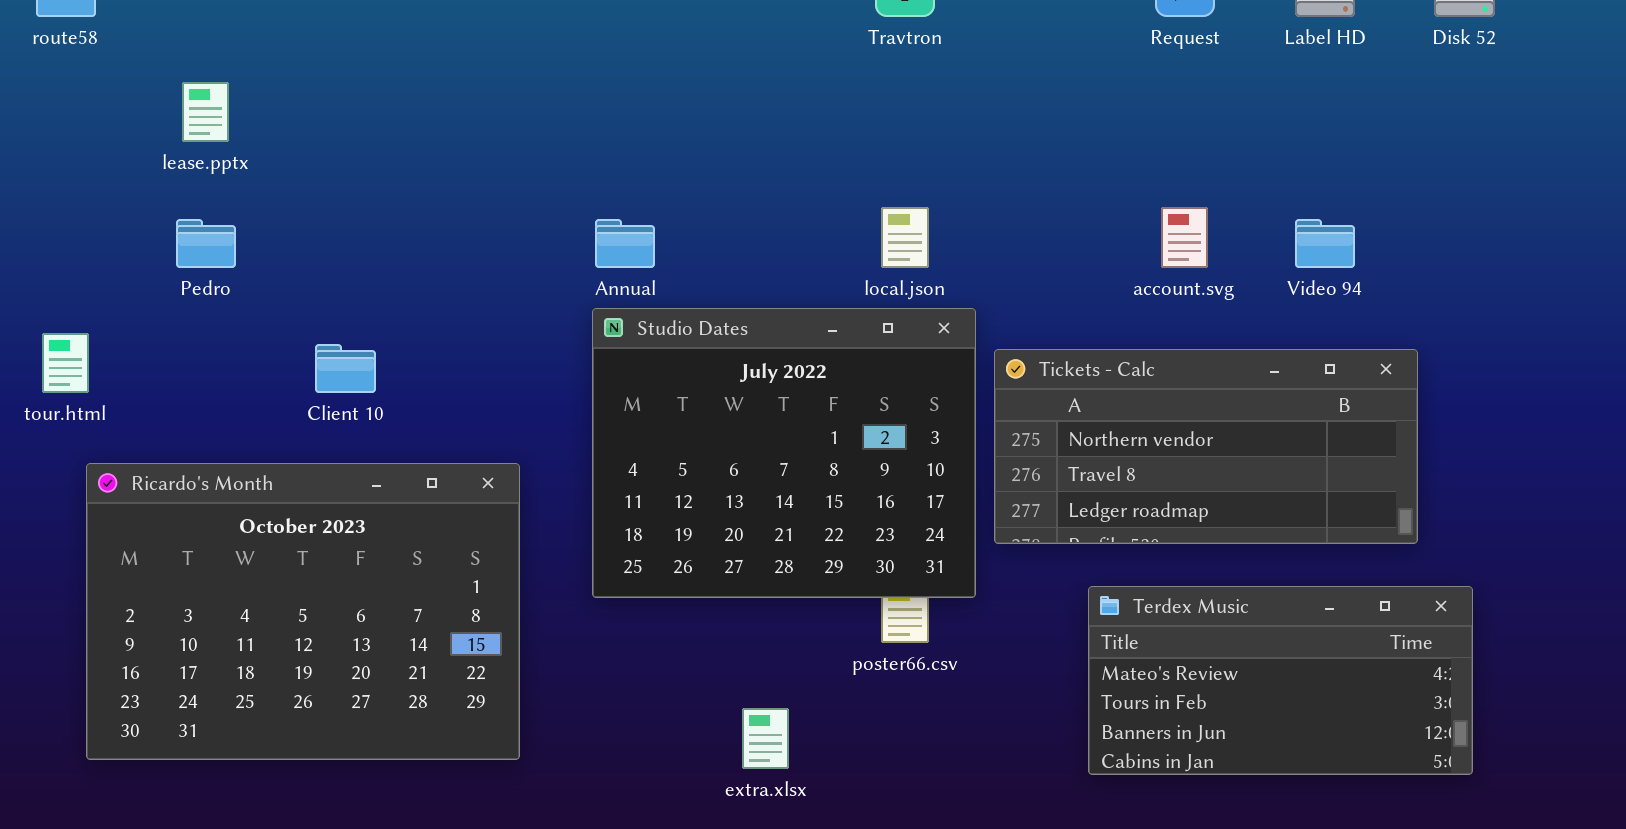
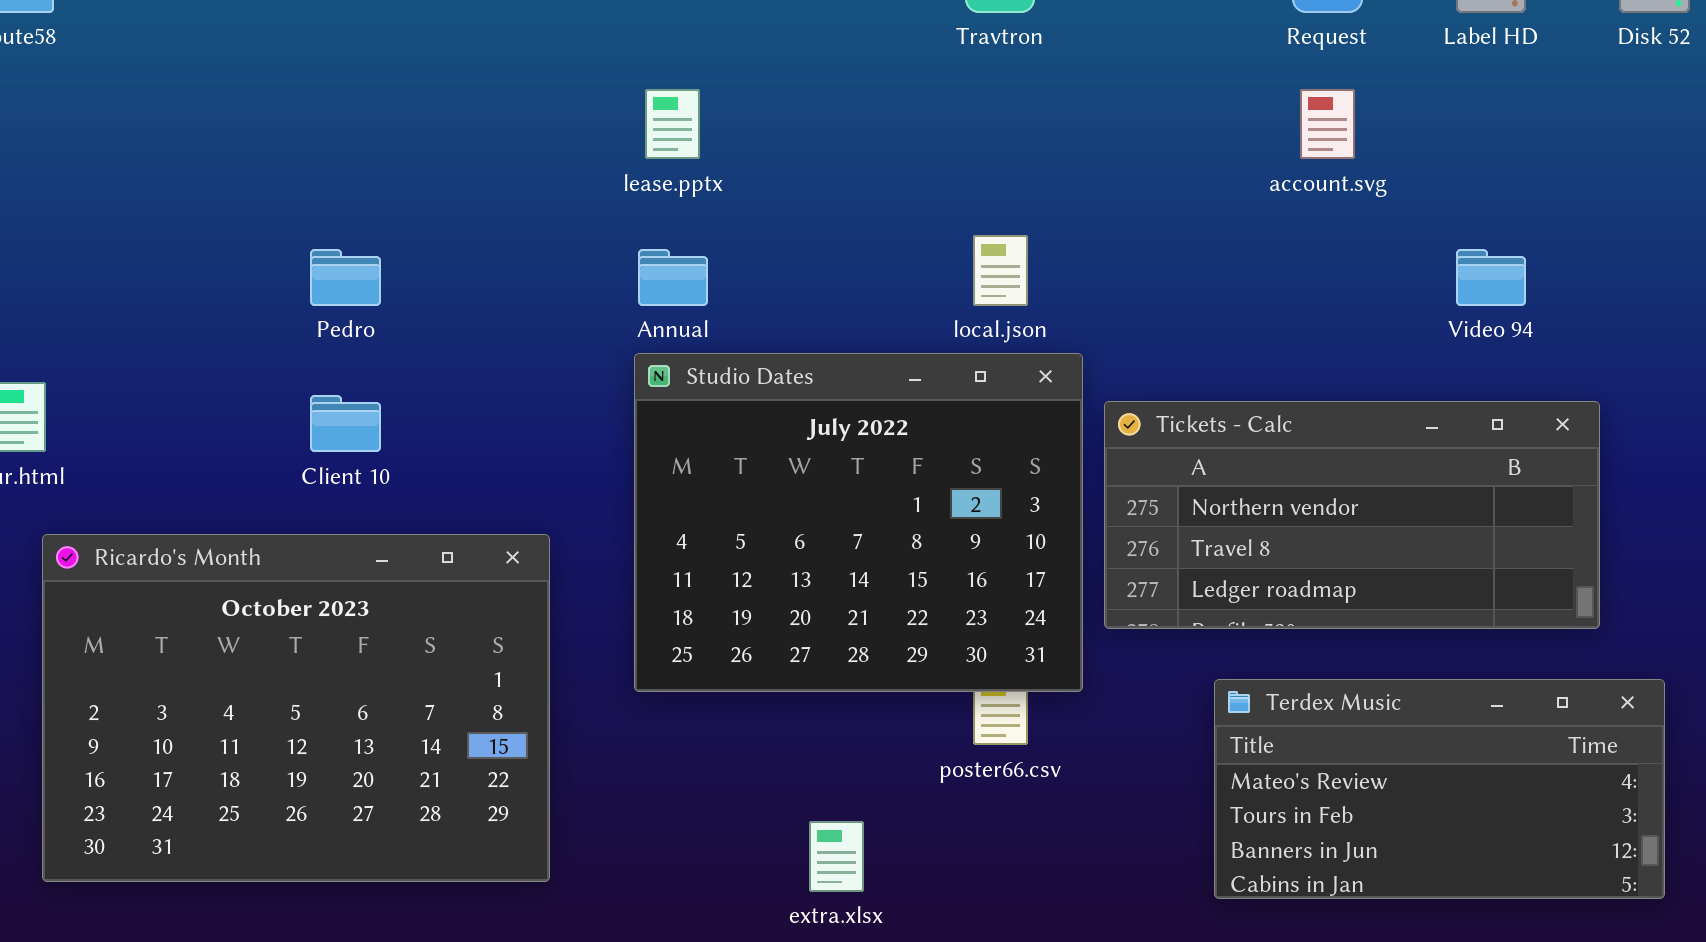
lease.pptx: [182,82,229,142] -> [645,89,700,159], moved
account.svg: [1161,207,1208,268] -> [1300,89,1355,159], moved
Pedro: [176,219,236,268] -> [310,249,381,306], moved

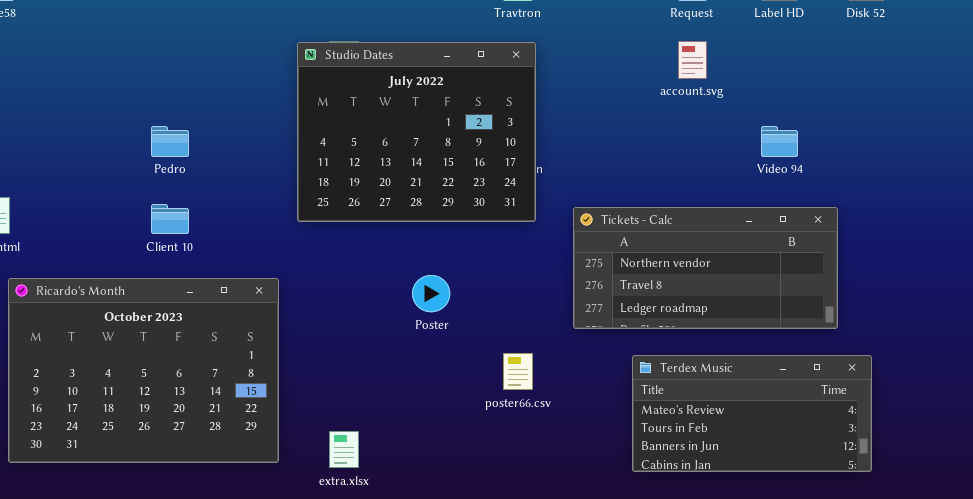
Studio Dates: [634,353,1083,692] -> [297,42,536,222], moved
extra.xlsx: [809,821,864,892] -> [329,431,359,468], moved

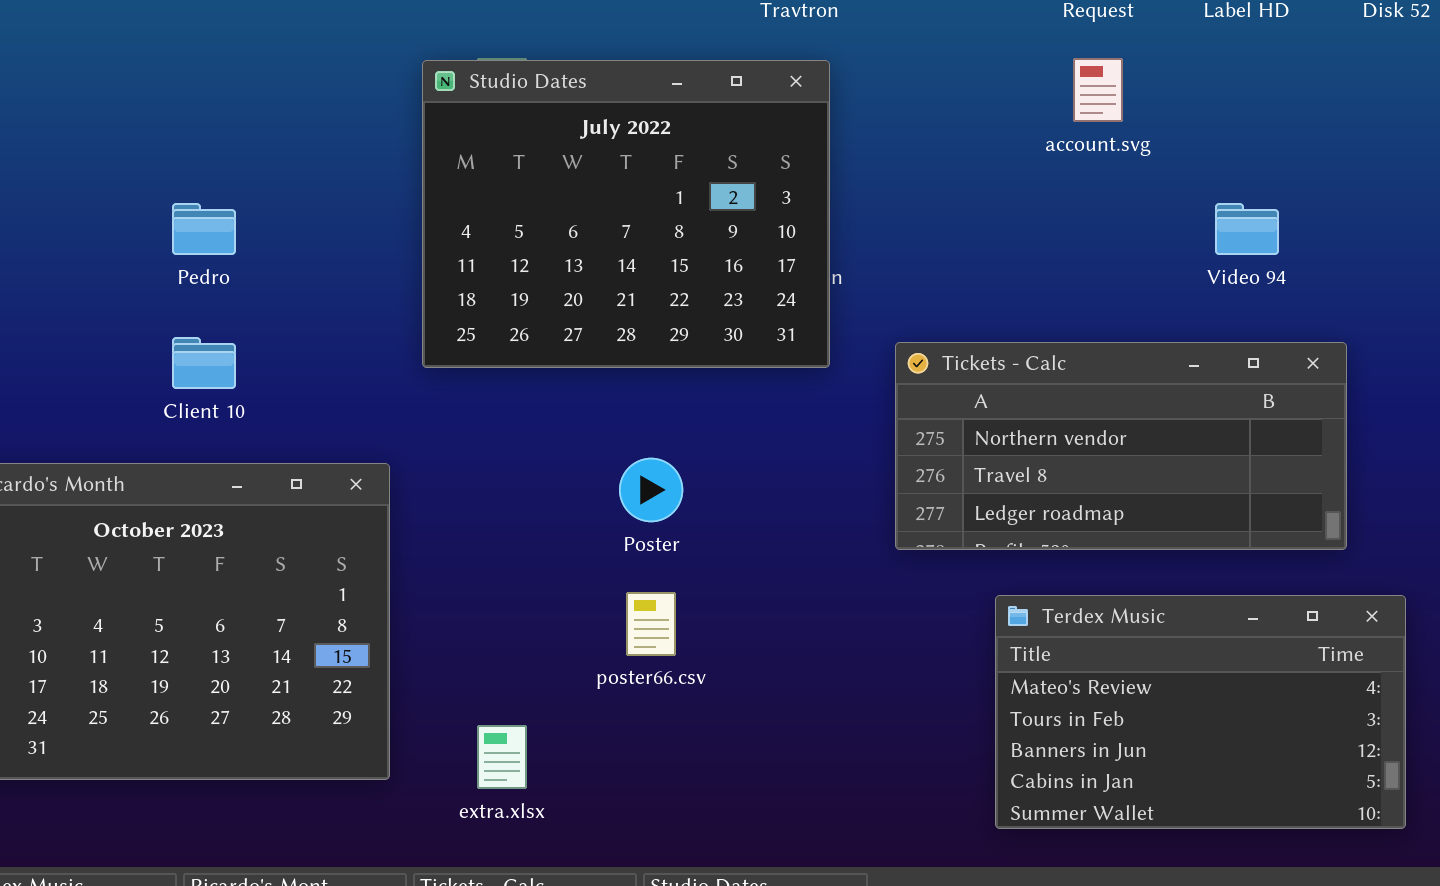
poster66.csv: [503,353,533,390] -> [626,592,676,656], moved
Terdex Music: [632,355,872,472] -> [995,595,1406,829], resized

